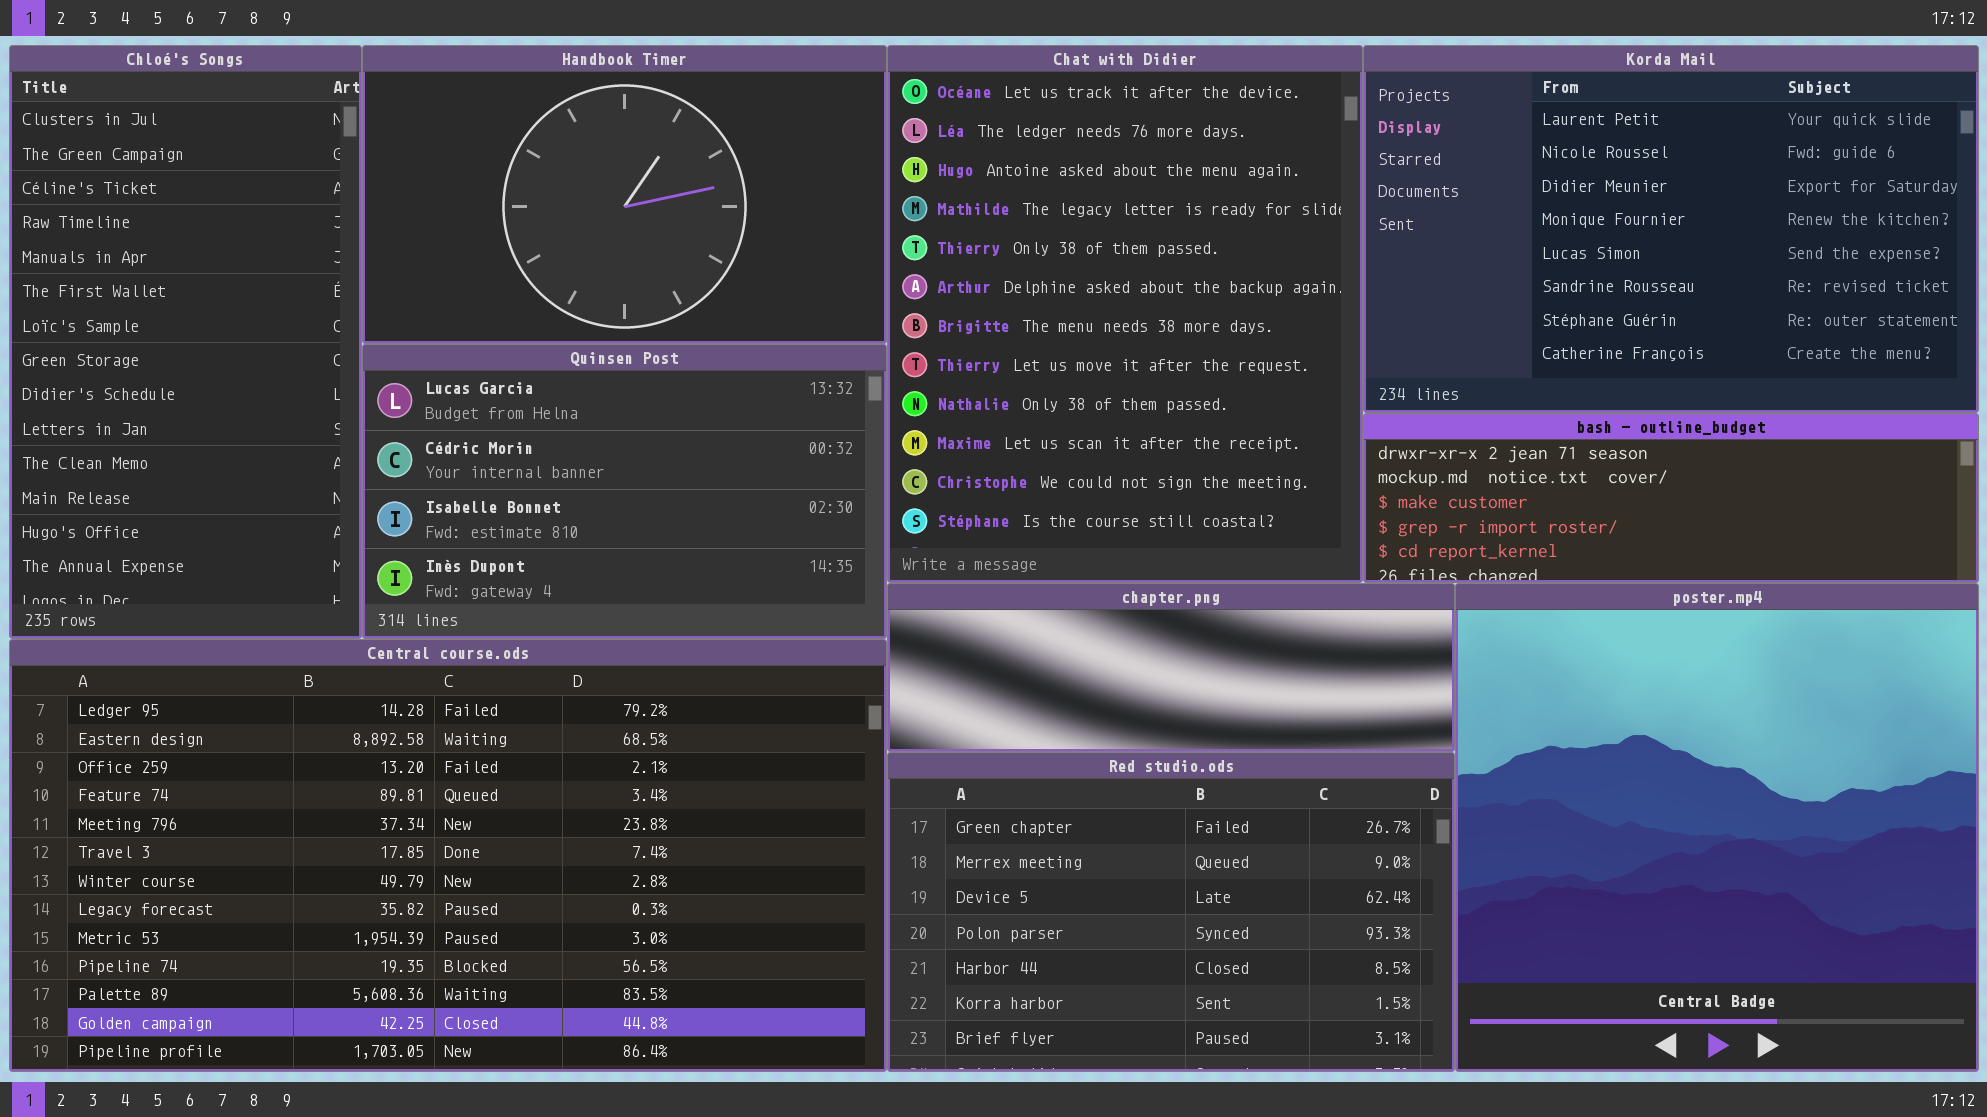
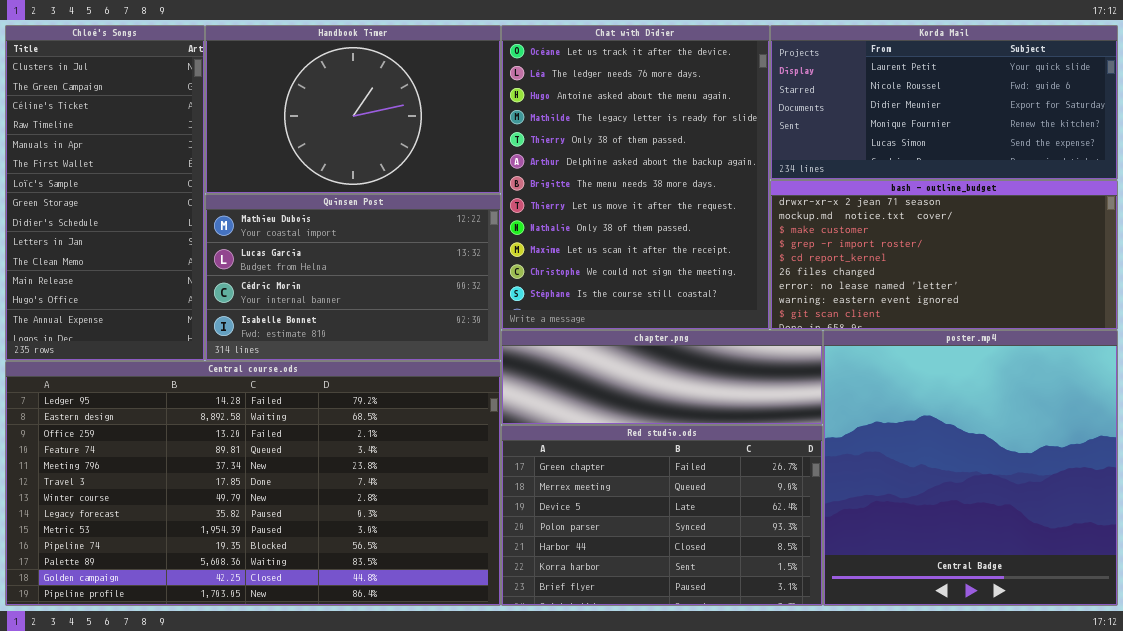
Korda Mail: [1363,45,1979,413] -> [770,25,1118,180], resized
Quinsen Post: [362,344,887,639] -> [205,194,501,361], scrolled up 1 row
bash - outline_budget: [1363,413,1979,583] -> [770,180,1118,330], resized

